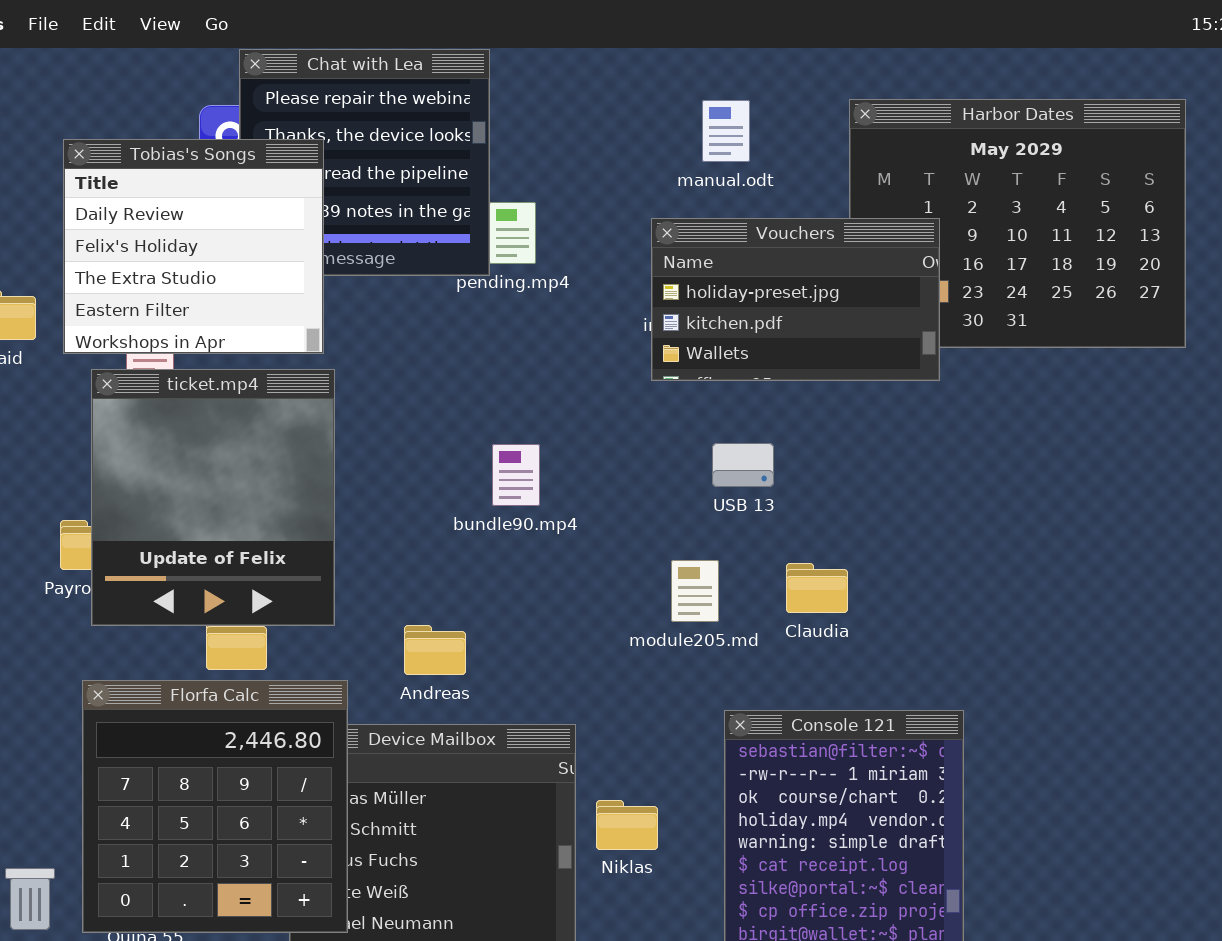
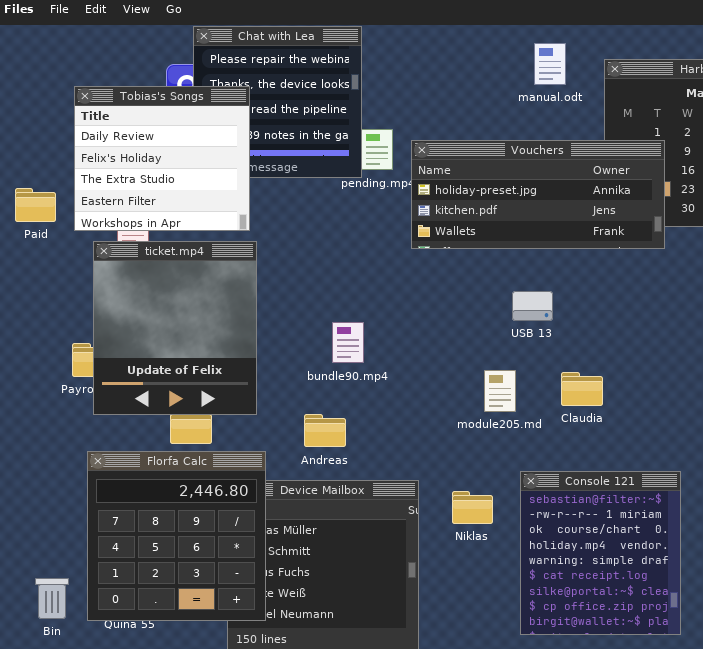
manual.odt: [702,100,750,162] -> [534,43,566,85], moved
Vouchers: [651,218,940,381] -> [411,140,665,249], resized
bundle90.mp4: [492,444,540,506] -> [332,322,364,363], moved
Niklas: [596,800,658,850] -> [452,491,493,524], moved

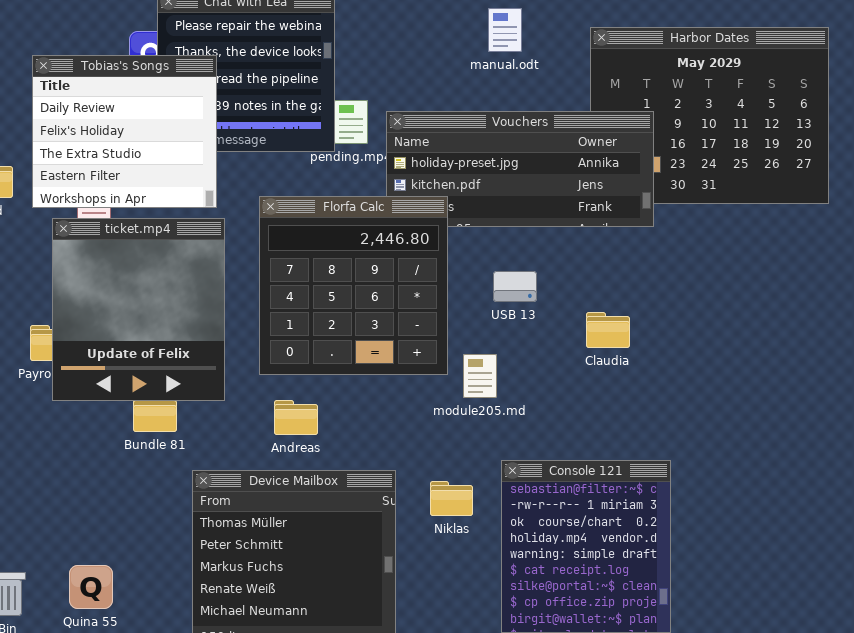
manual.odt: [534,43,566,85] -> [488,8,522,52], moved
Claudia: [561,372,603,406] -> [586,312,630,348], moved
Florfa Calc: [87,451,266,621] -> [259,196,448,375], moved

